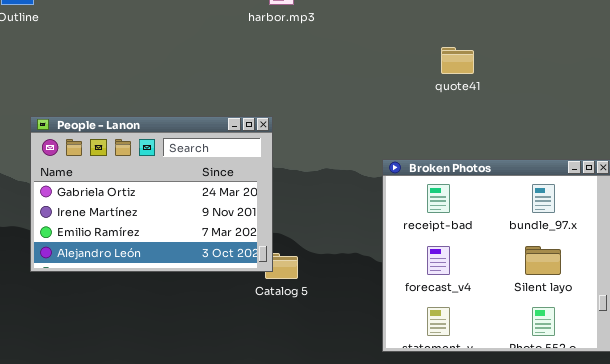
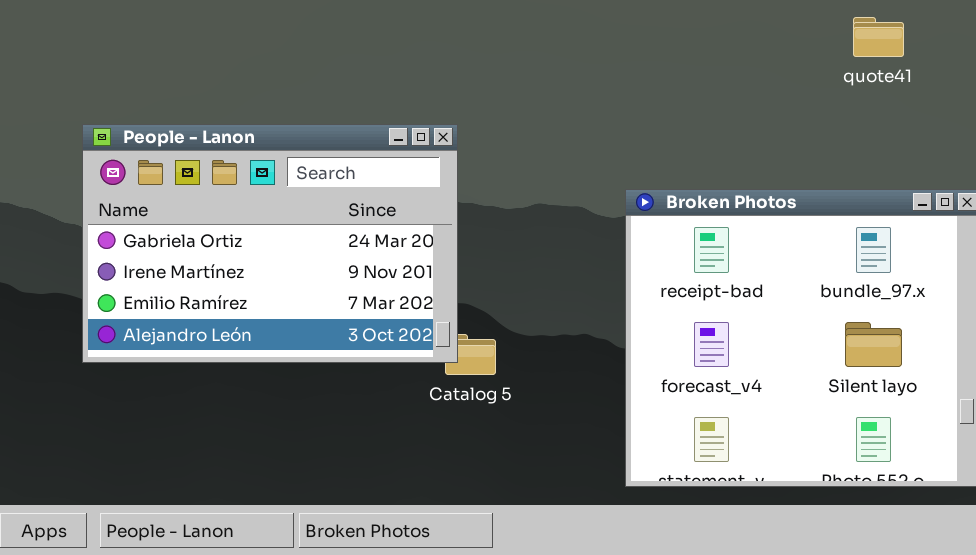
quote41: [441,47,474,74] -> [853,17,904,57], moved

